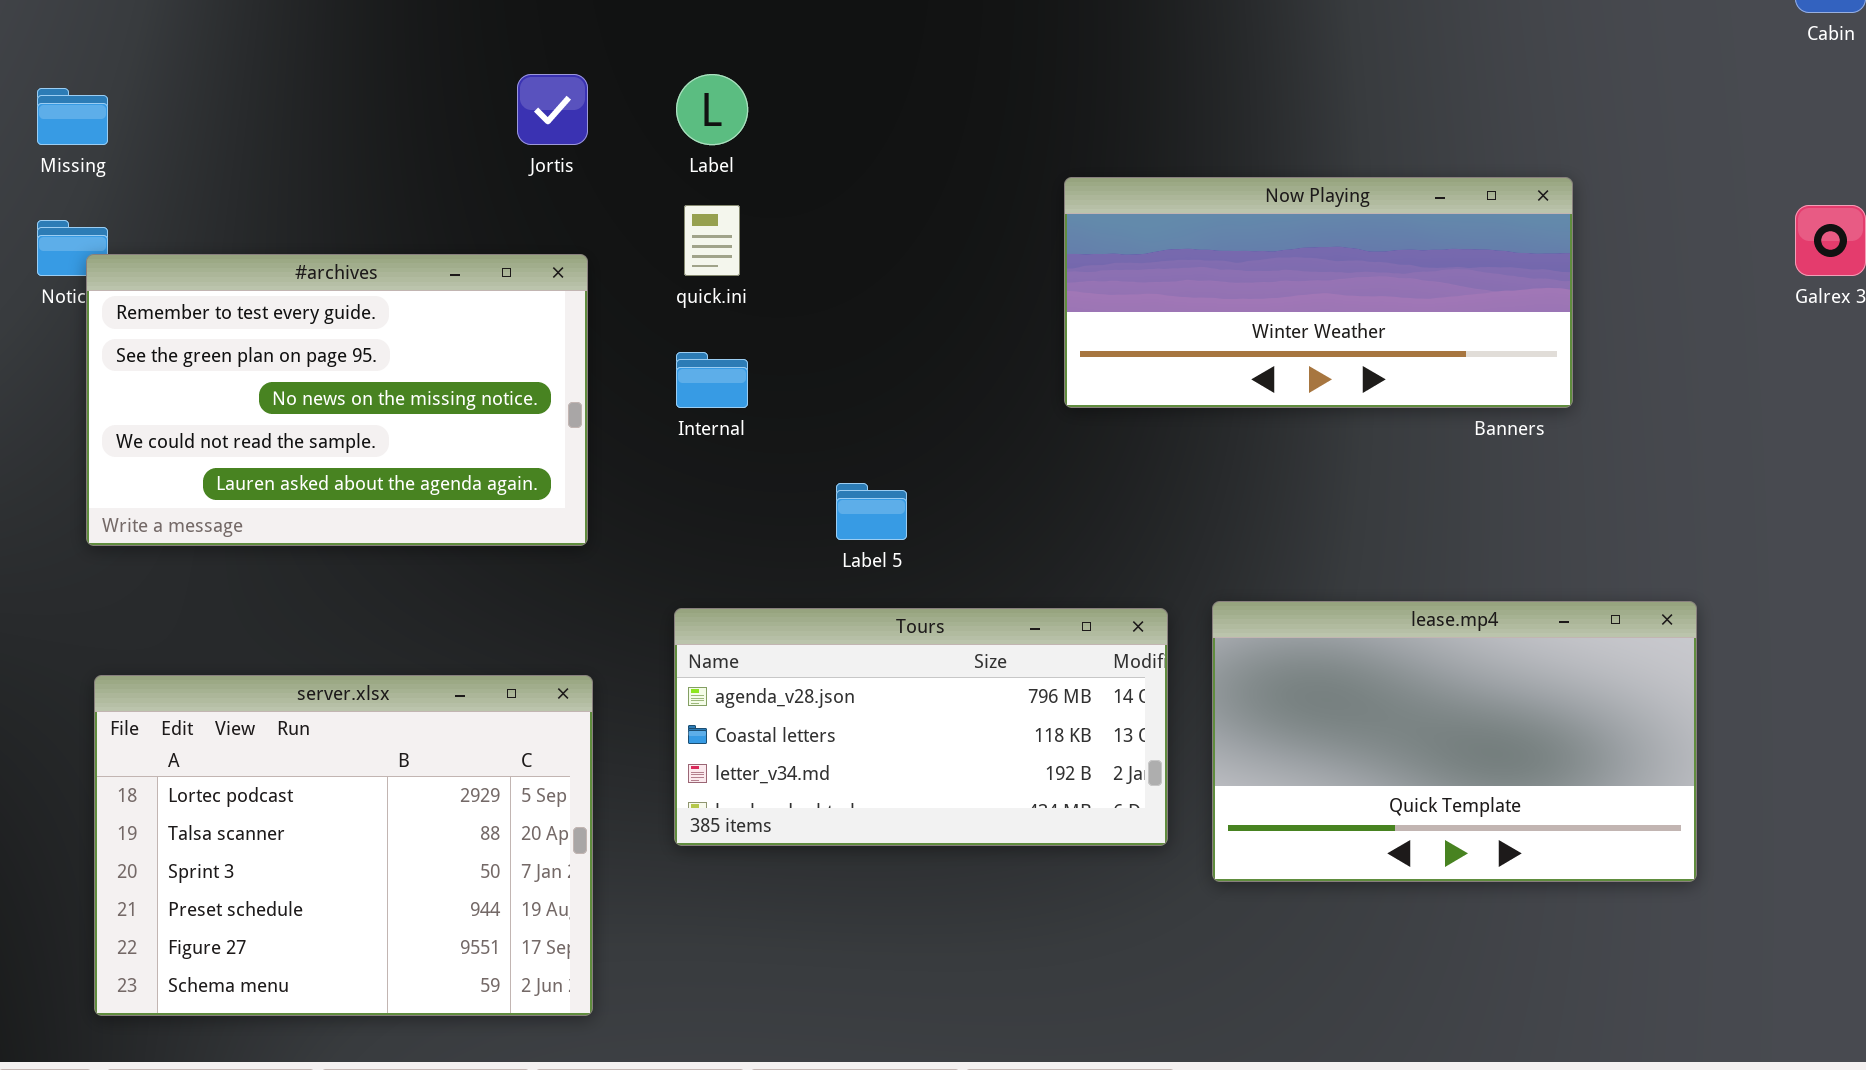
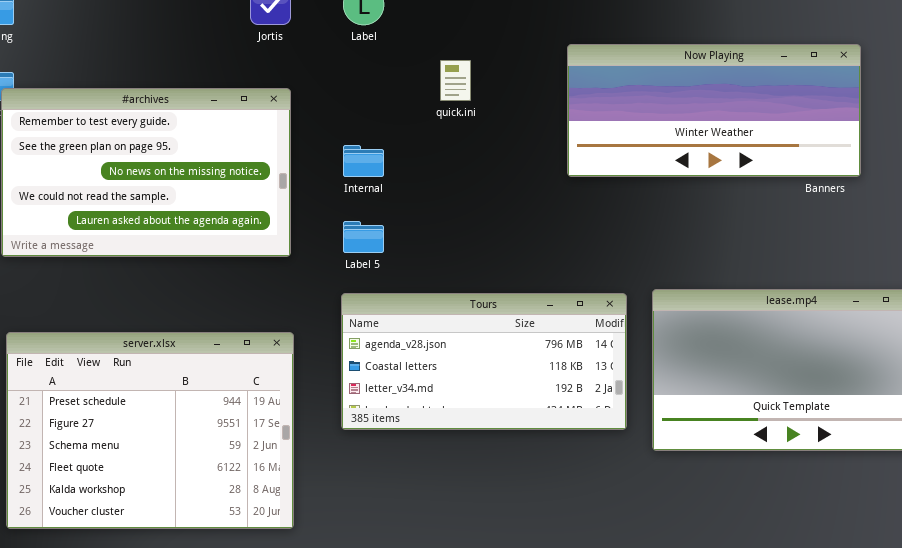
quick.ini: [684,205,740,276] -> [440,60,471,101], moved
Label 5: [836,483,907,540] -> [343,221,384,253], moved
server.xlsx: [94,675,593,1016] -> [6,332,294,529], scrolled down 3 rows

